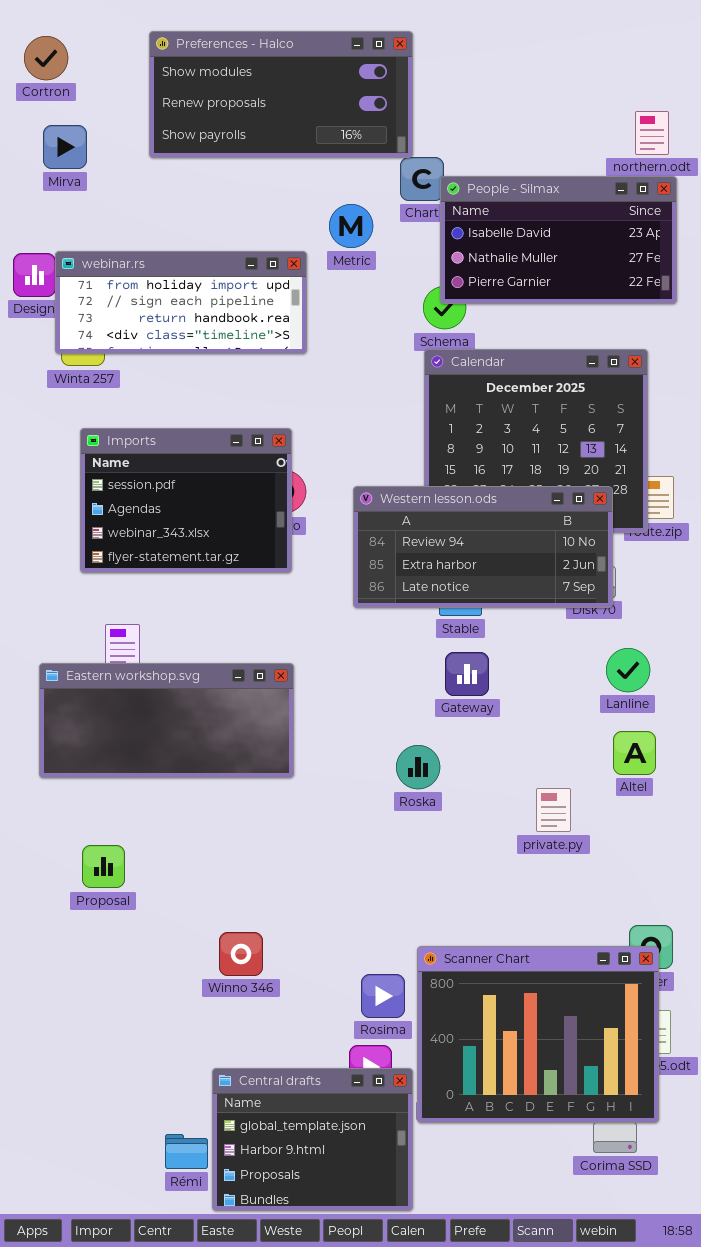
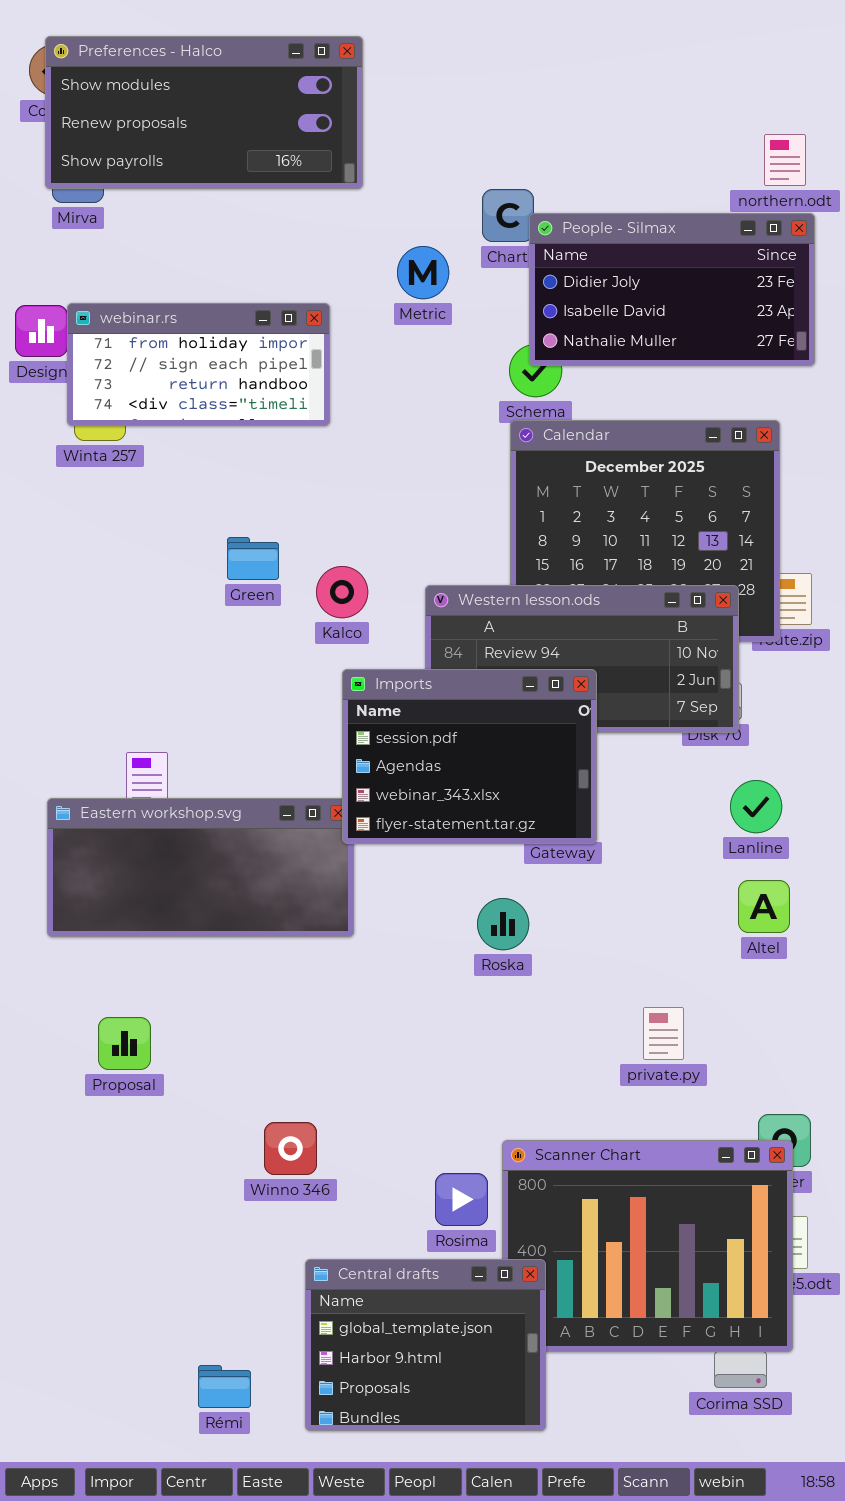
Preferences - Halco: [149,31,413,158] -> [45,36,363,189], moved
People - Silmax: [440,176,677,304] -> [529,213,815,366], scrolled up 1 row
webinar.rs: [55,251,307,354] -> [67,303,330,426], resized
Imports: [80,428,292,573] -> [342,669,597,844], moved
private.py: [536,788,571,832] -> [643,1007,684,1060], moved
Central drafts: [212,1068,413,1211] -> [305,1259,546,1431], moved

